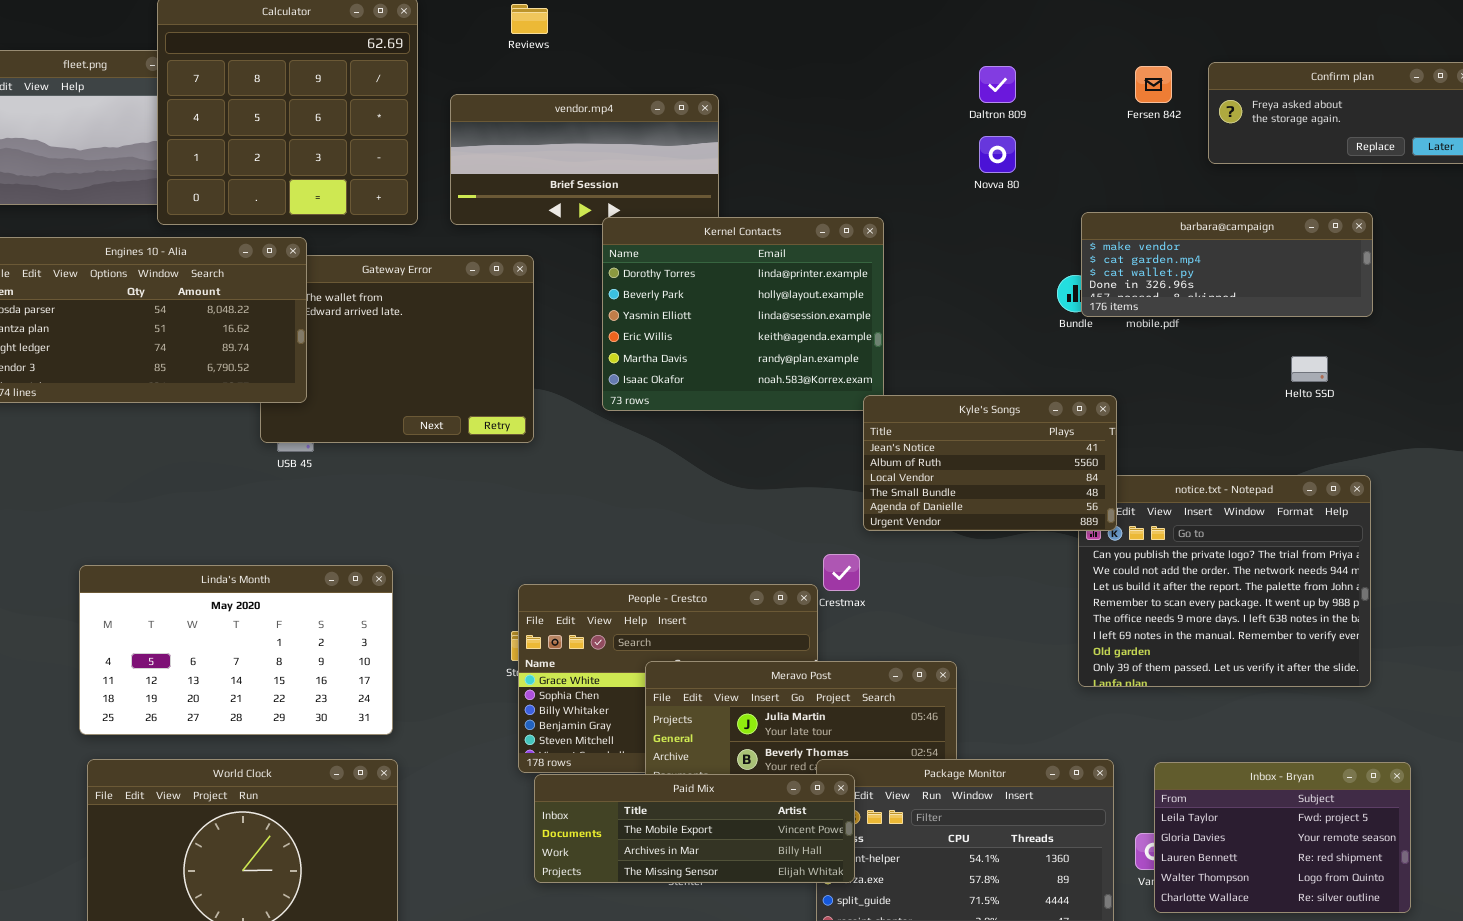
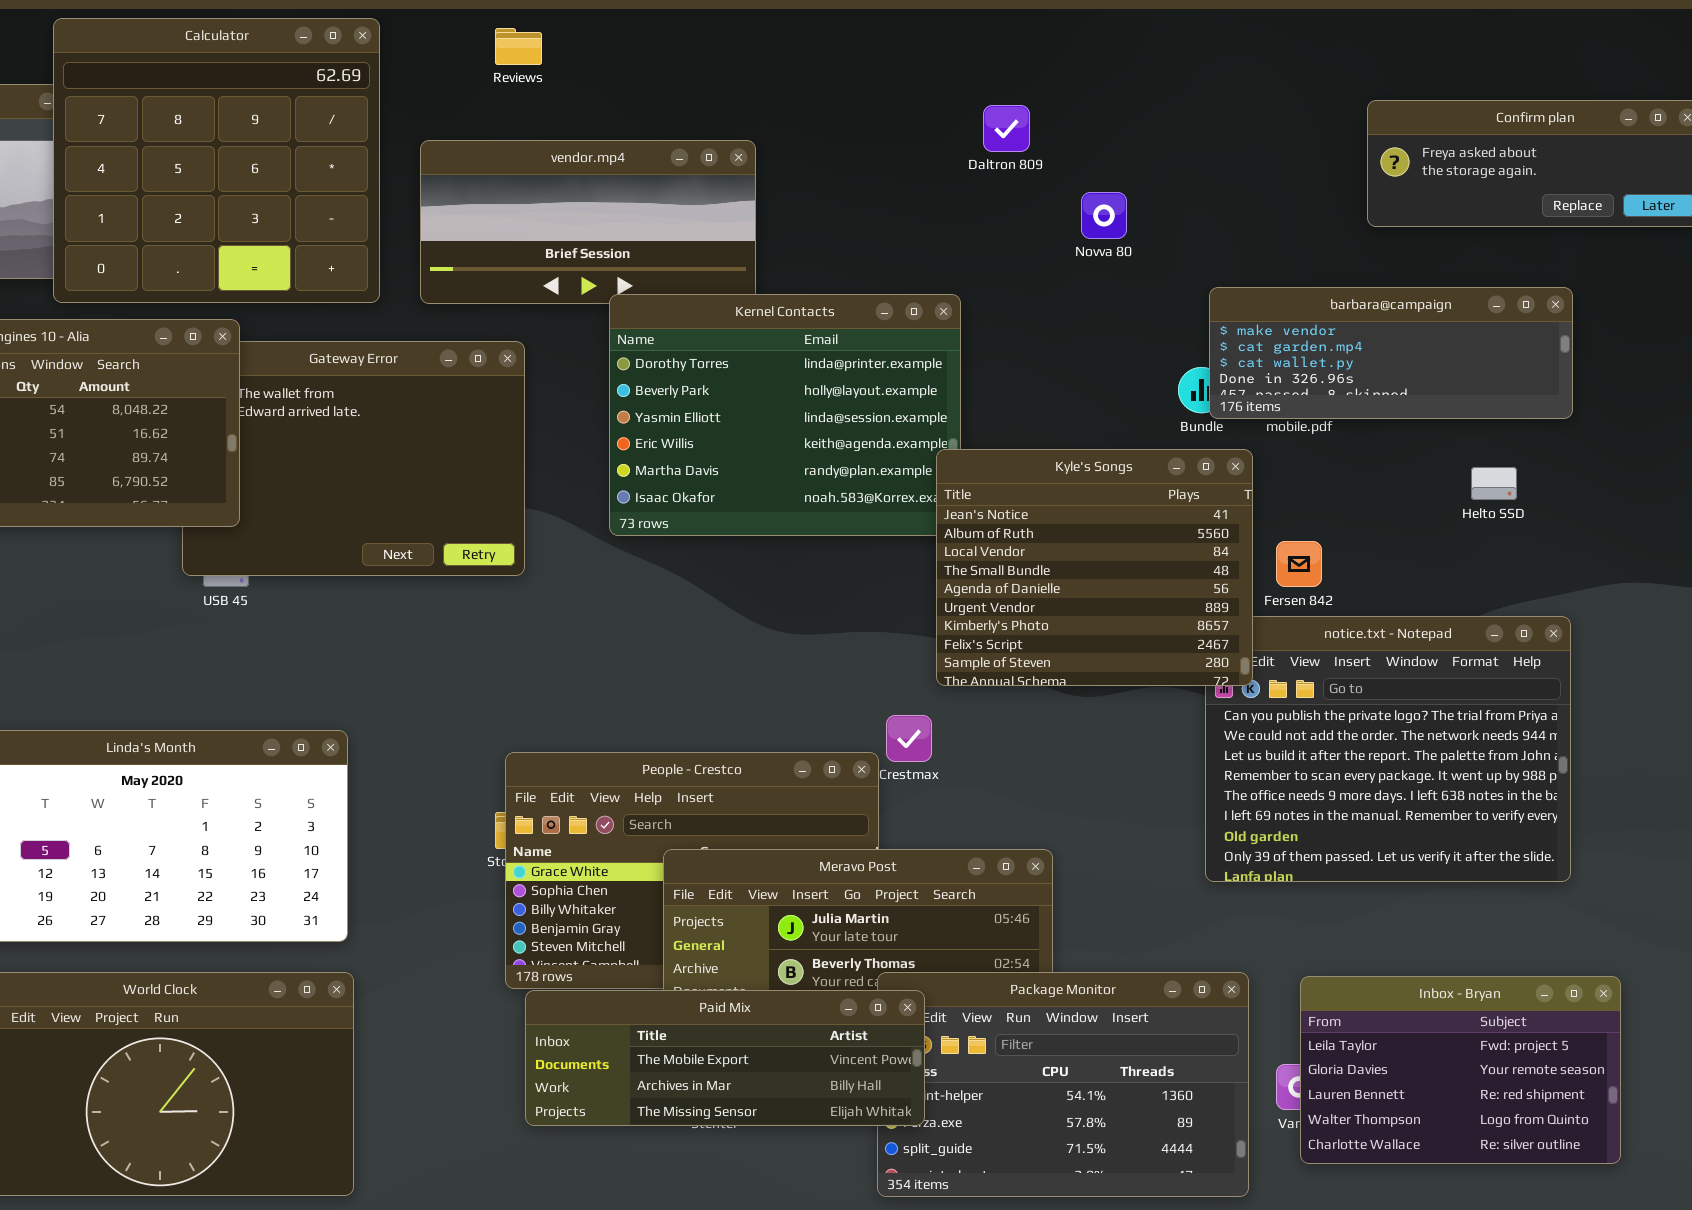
Daltron 809: [979,66,1016,103] -> [983,105,1030,152], moved
Fersen 842: [1135,66,1172,103] -> [1276,541,1322,587], moved
Kyle's Songs: [863,395,1117,531] -> [936,449,1253,686], resized

